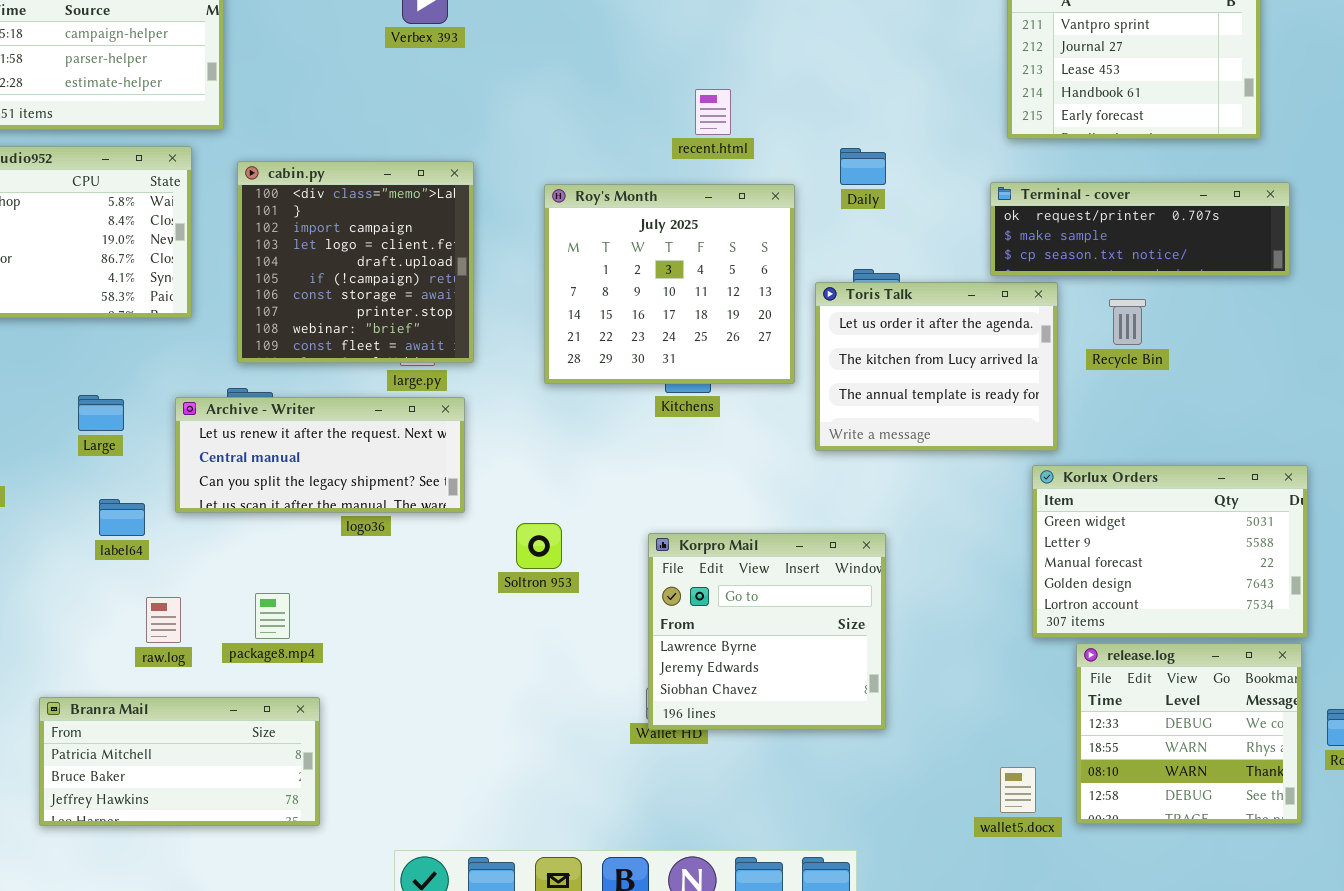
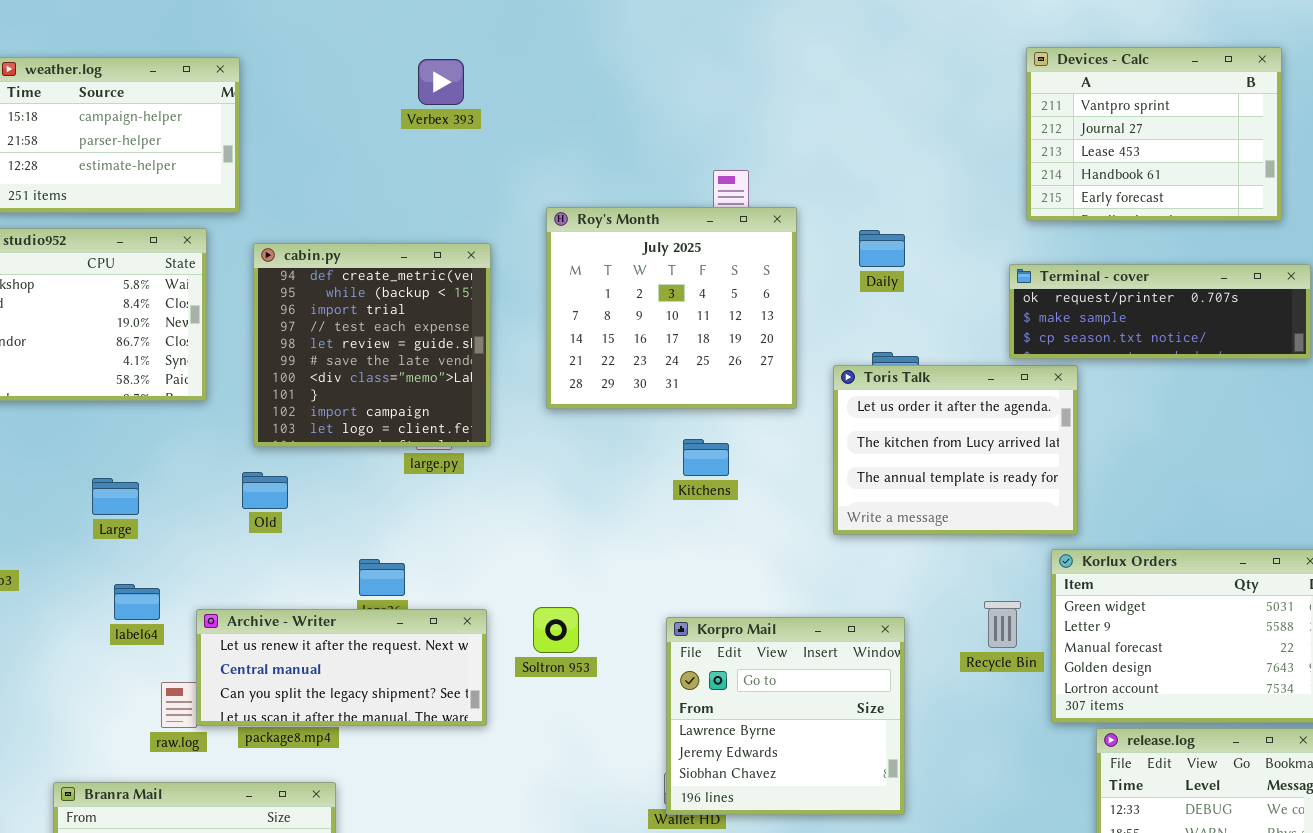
cabin.py: [237,161,474,363] -> [253,243,491,447], scrolled up 6 rows
Roy's Month: [544,184,795,384] -> [546,207,797,409], moved
Recycle Bin: [1109,299,1146,345] -> [984,601,1021,648], moved
Archive - Writer: [175,397,465,513] -> [196,609,487,726], moved

